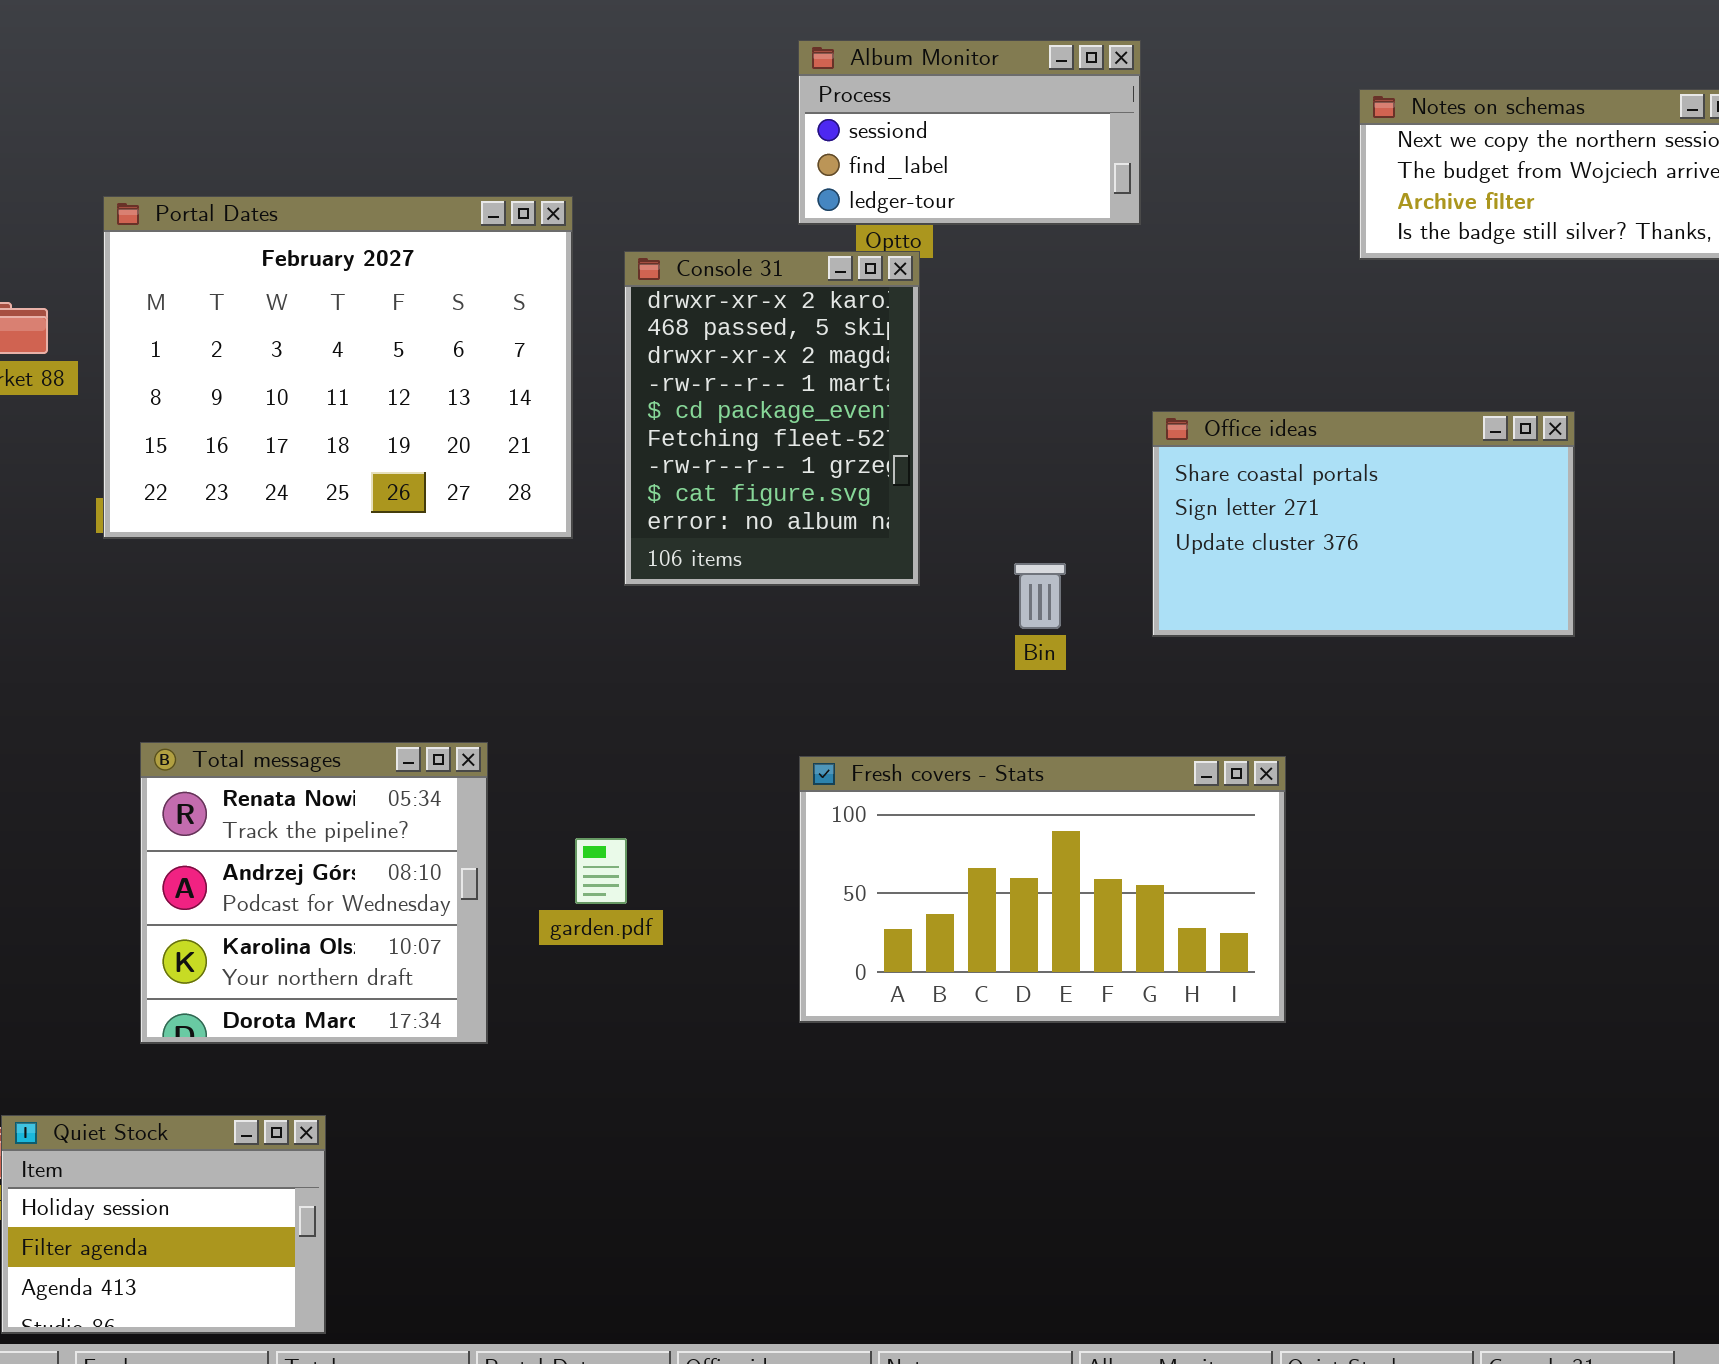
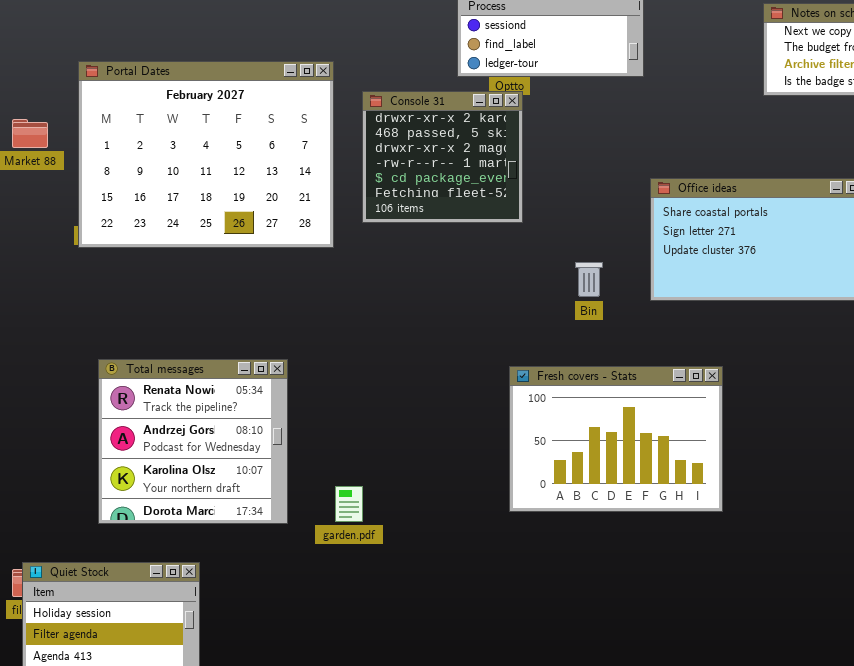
Console 31: [624,251,920,586] -> [362,91,523,223], resized
Fresh covers - Stats: [799,756,1286,1023] -> [509,366,723,512], resized
garden.pdf: [575,838,627,904] -> [335,486,363,522], moved

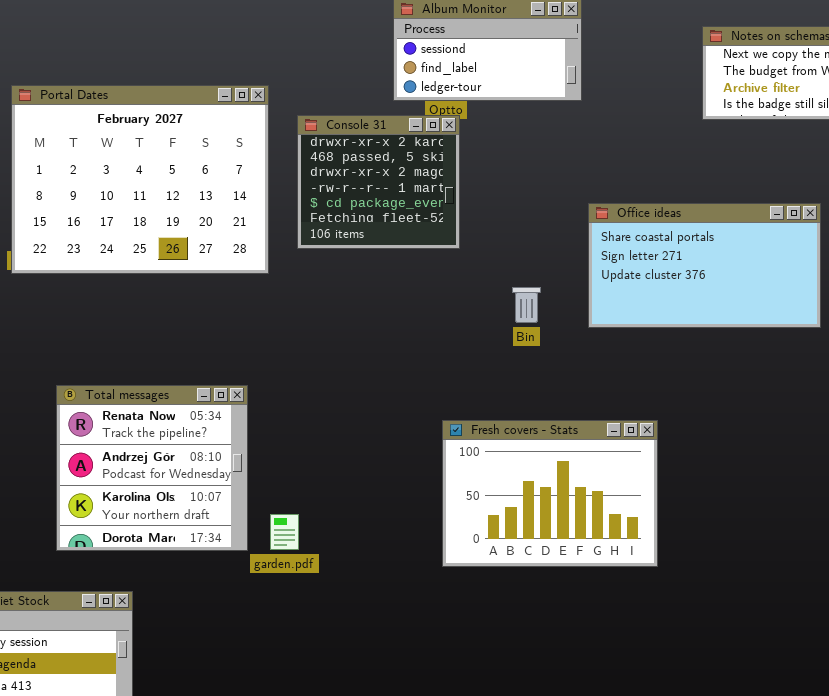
Total messages: [98,359,288,524] -> [56,385,248,551], moved
Fresh covers - Stats: [509,366,723,512] -> [442,420,658,567], moved

